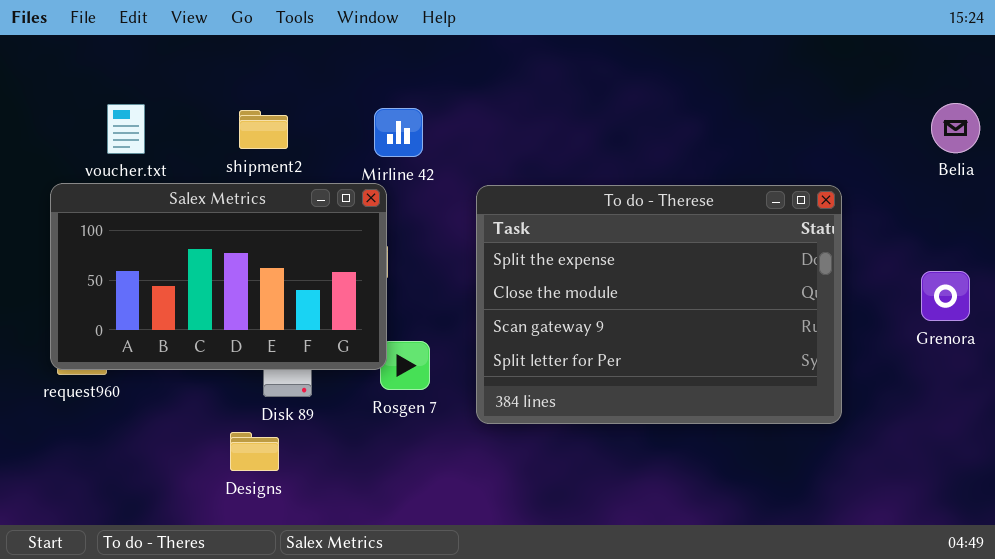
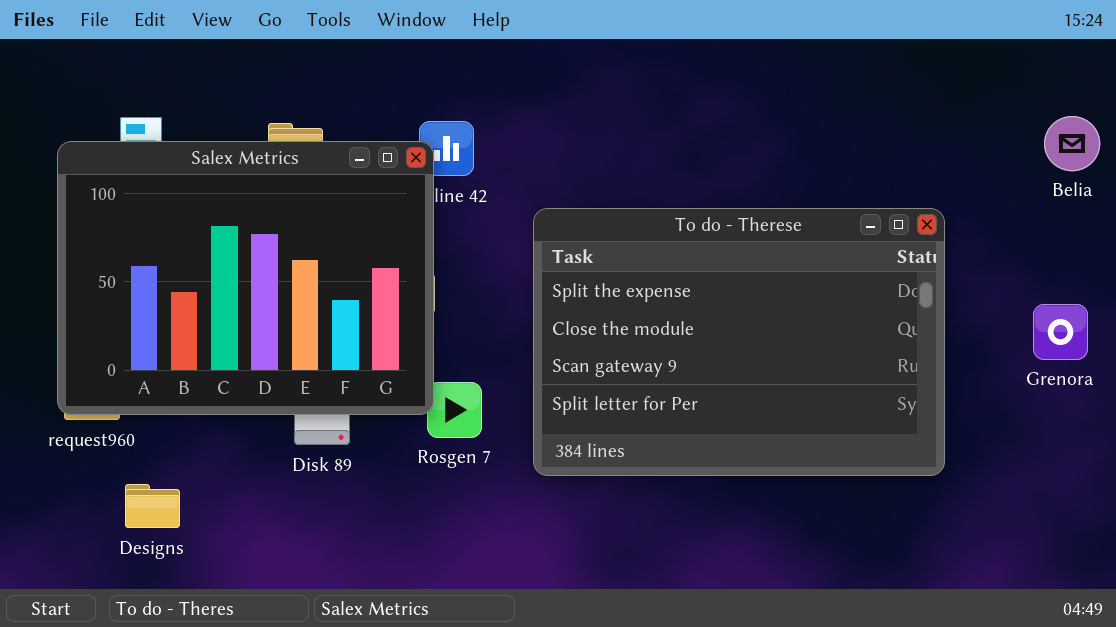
Salex Metrics: [50,183,387,370] -> [57,141,434,415], resized
Designs: [230,432,279,471] -> [125,484,180,528], moved

